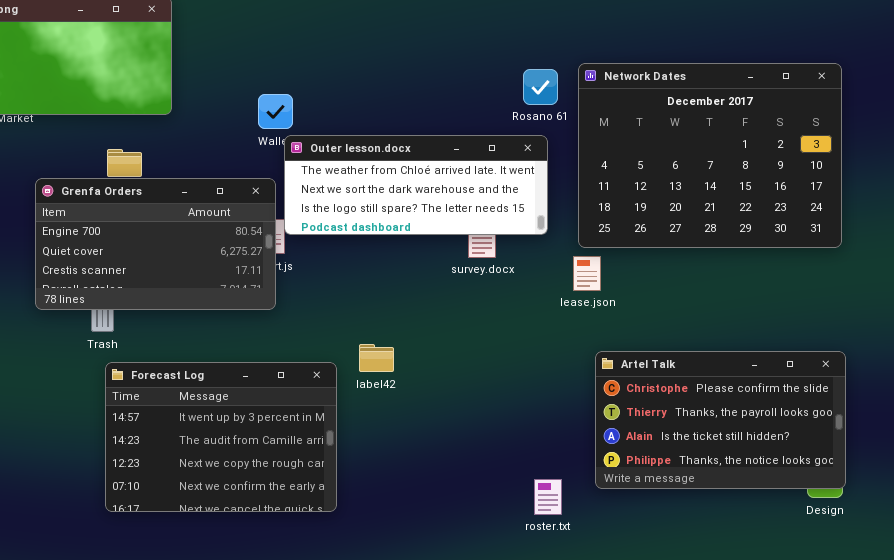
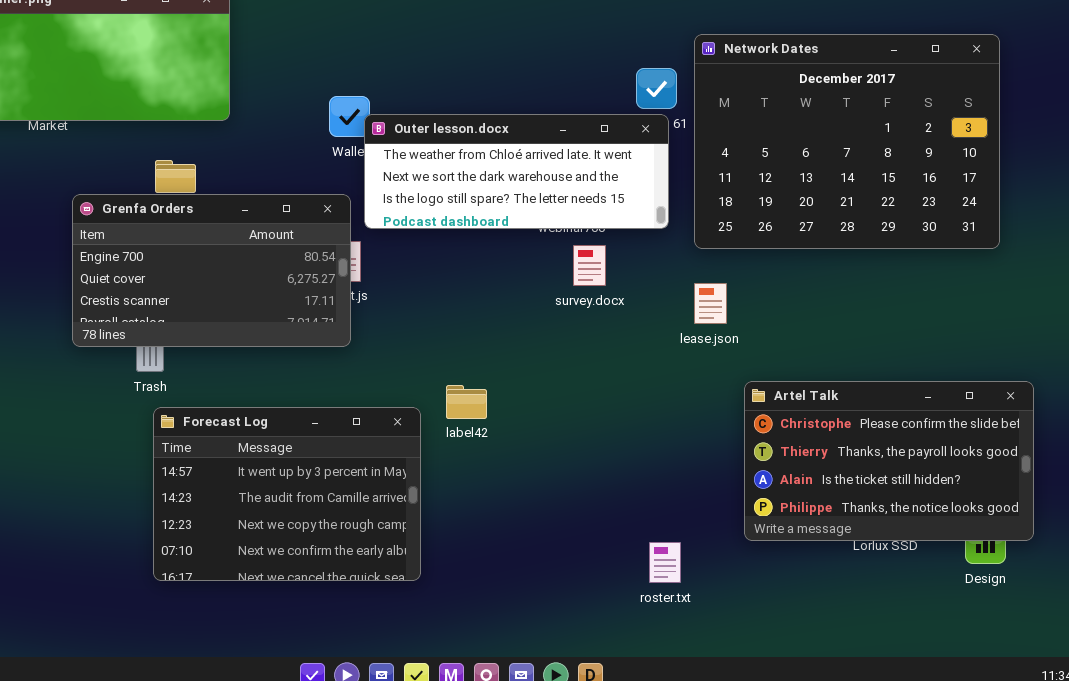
Network Dates: [578,63,842,248] -> [694,34,1000,249], moved
Outer lesson.docx: [284,135,548,235] -> [364,114,669,229], moved
Artel Talk: [595,351,846,489] -> [744,381,1034,541], moved

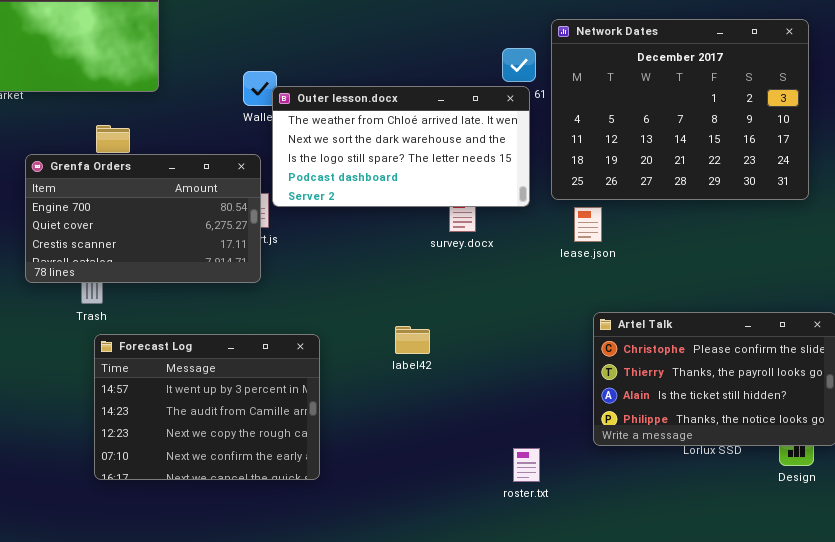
Outer lesson.docx: [364,114,669,229] -> [272,86,530,207], resized
lease.json: [694,283,727,324] -> [574,207,602,242], moved
label42: [446,385,487,419] -> [395,326,430,354], moved

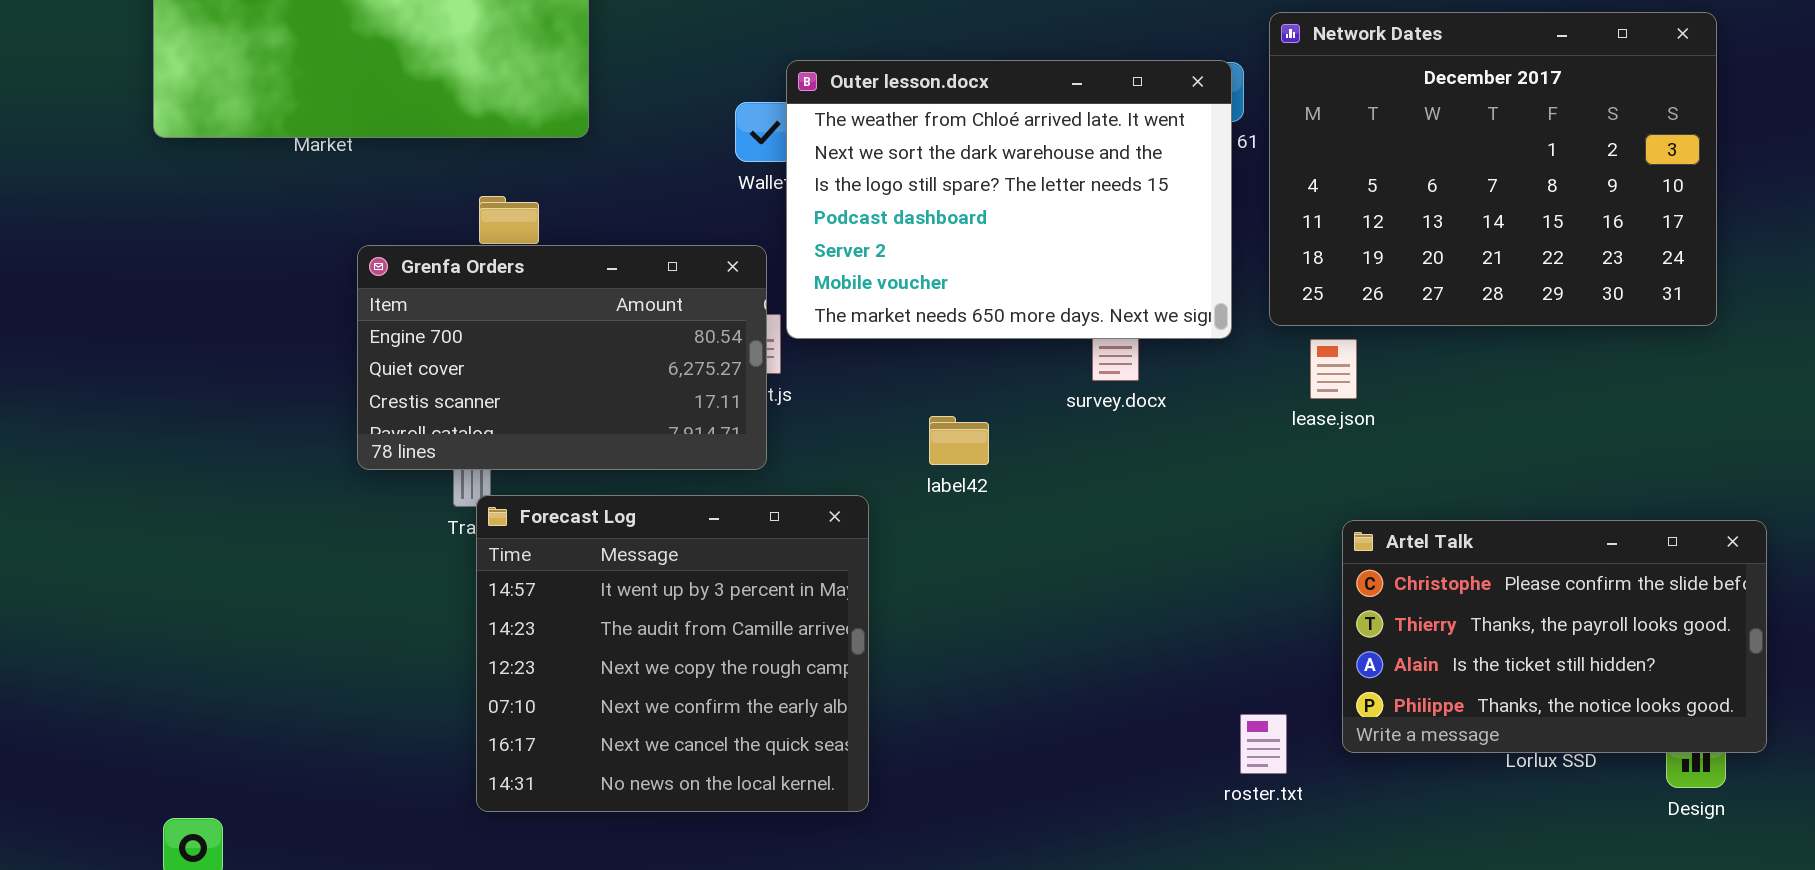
Outer lesson.docx: [272,86,530,207] -> [786,60,1232,339], resized
label42: [395,326,430,354] -> [929,416,989,465], moved
Forecast Log: [94,334,320,480] -> [476,495,869,812], resized
roster.txt: [513,448,540,482] -> [1240,714,1287,774], moved

